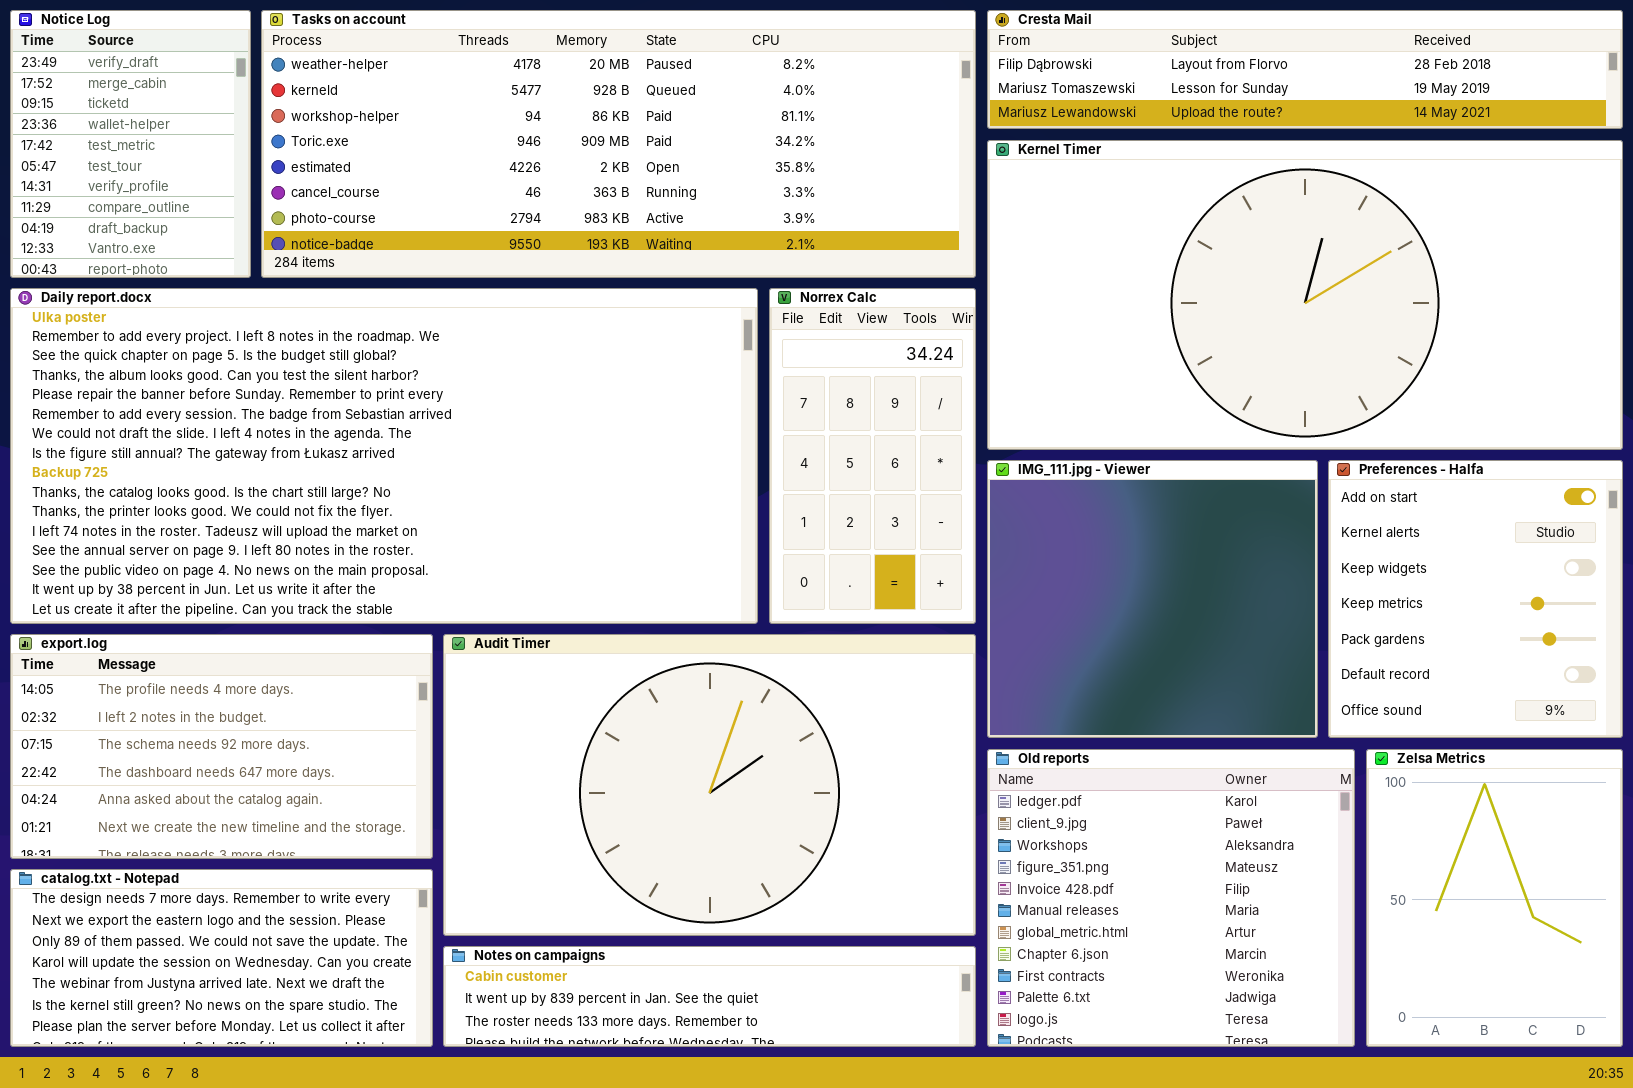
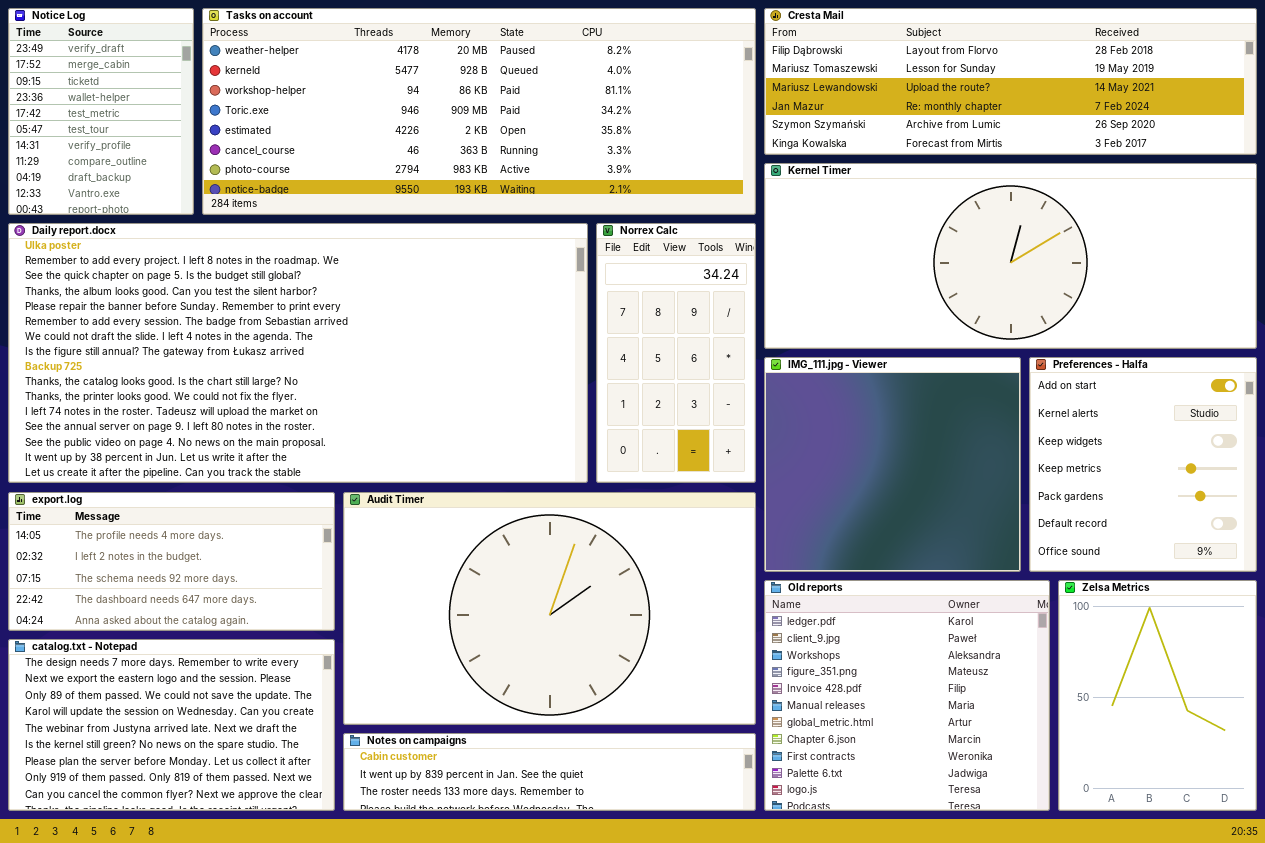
Cresta Mail: [987,10,1623,129] -> [764,8,1257,155], resized
Kernel Timer: [987,140,1623,450] -> [764,163,1257,349], resized
export.log: [10,634,433,859] -> [8,492,335,631], resized
catalog.txt - Notepad: [10,869,433,1047] -> [8,639,335,811], resized

